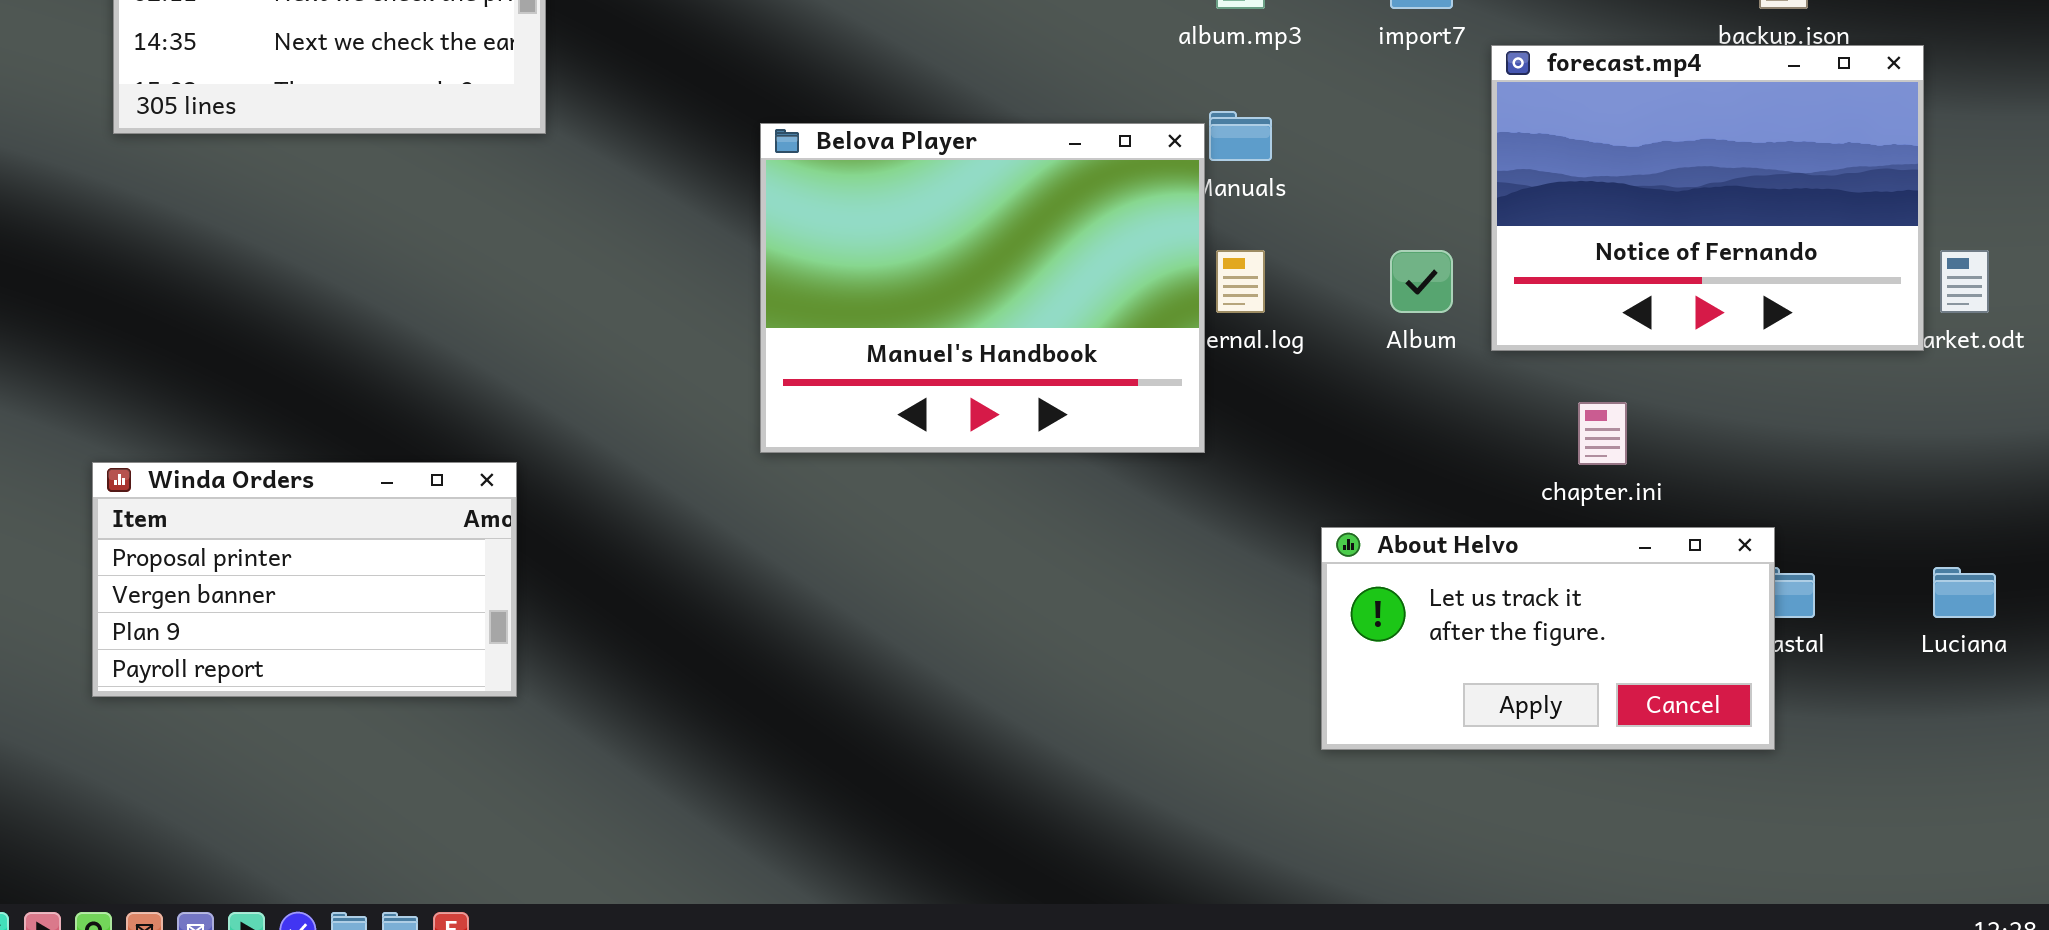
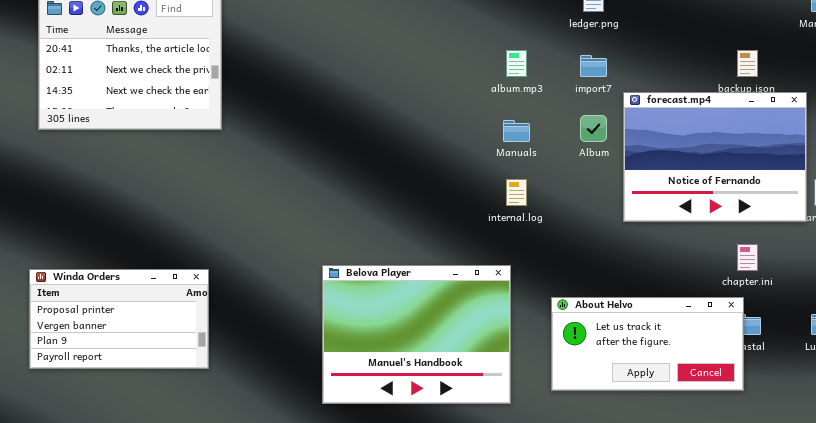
Belova Player: [760,123,1205,453] -> [322,265,511,404], moved
Album: [1390,250,1453,313] -> [580,115,607,142], moved
chapter.ini: [1578,402,1627,465] -> [737,244,758,271], moved

